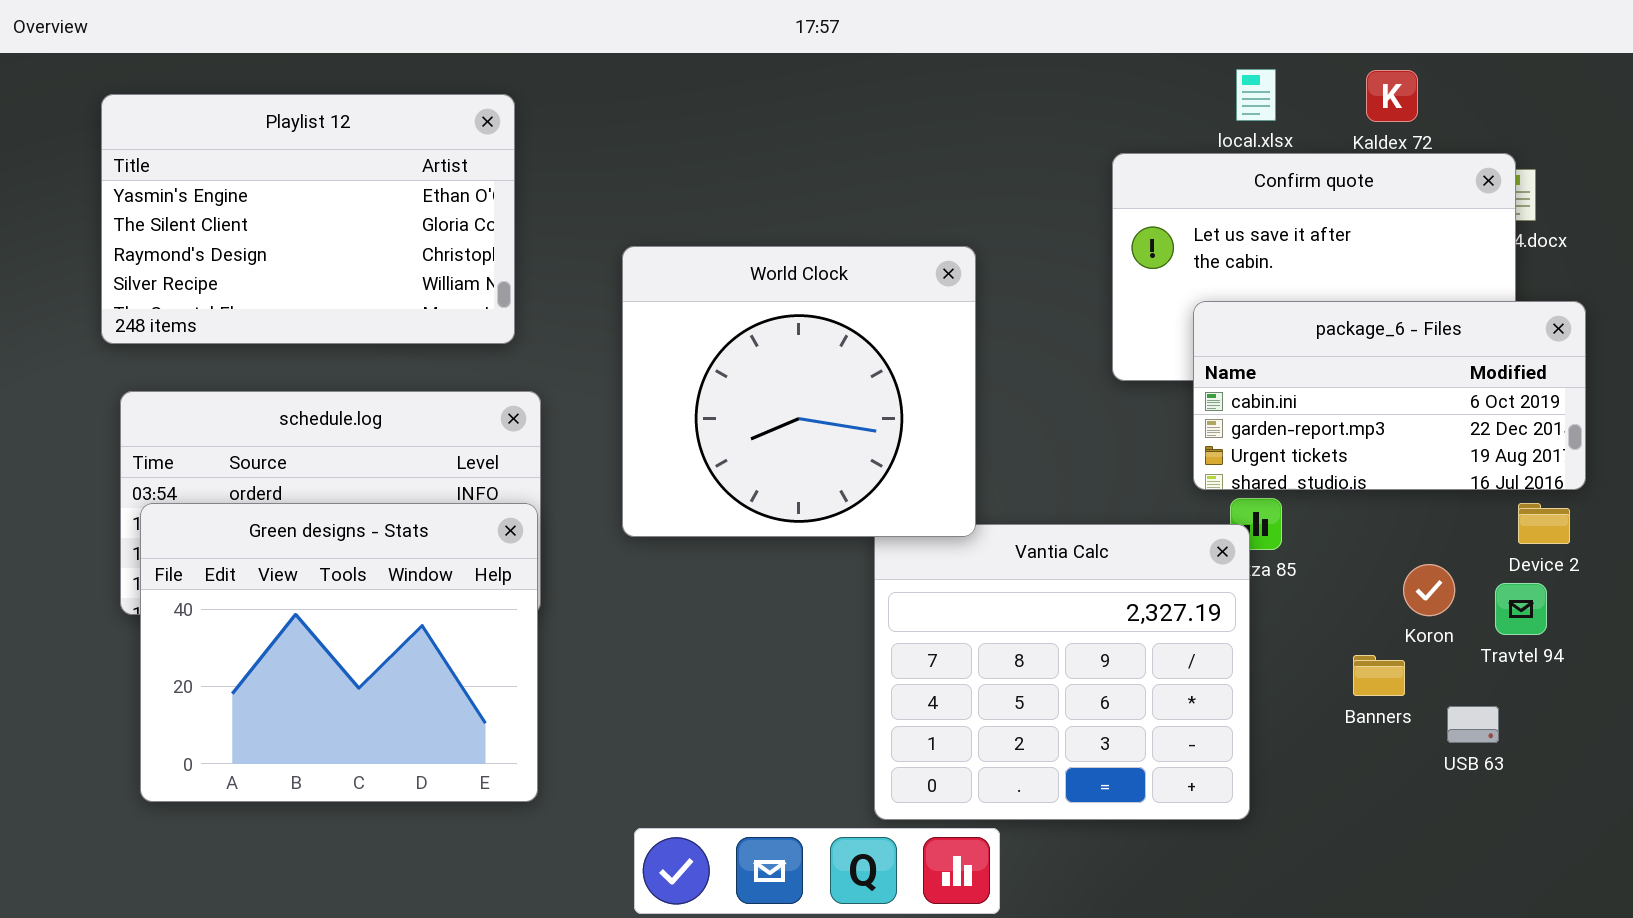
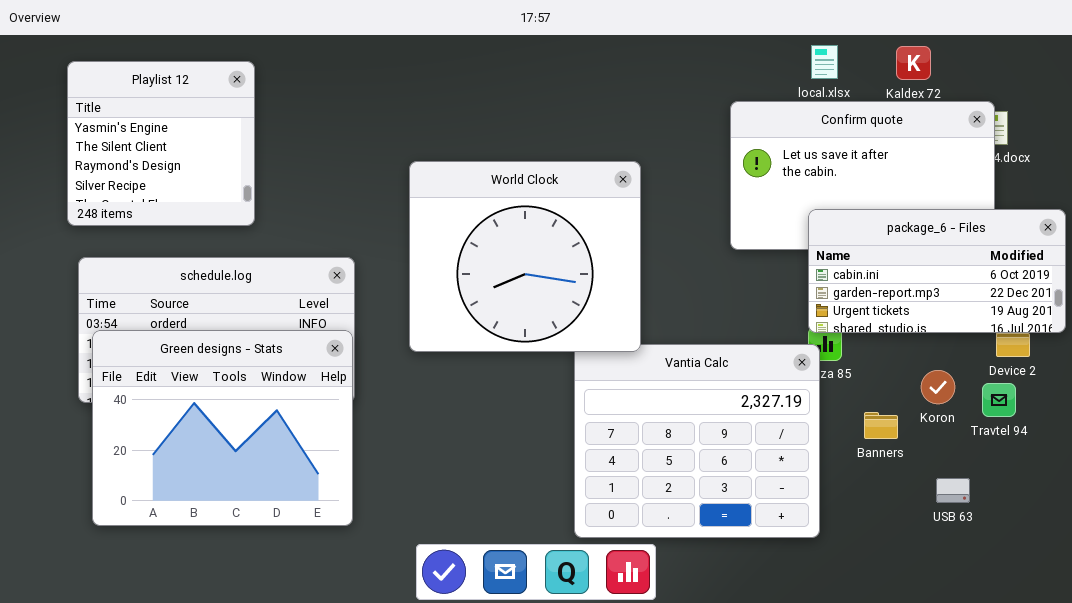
Playlist 12: [101,94,515,344] -> [67,61,255,226], resized
package_6 - Files: [1193,301,1586,490] -> [808,209,1066,333], moved
Banners: [1353,655,1405,696] -> [864,412,898,439], moved
USB 63: [1447,706,1499,743] -> [936,478,970,503], moved

